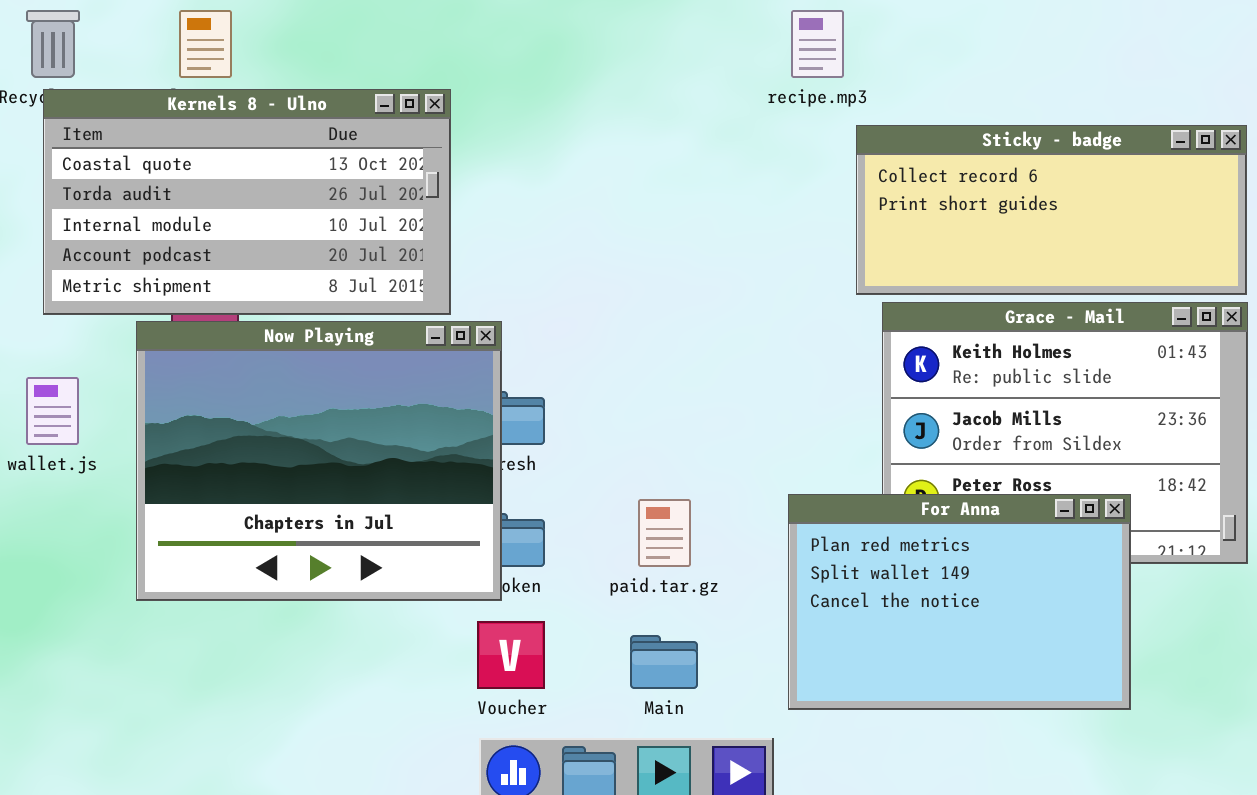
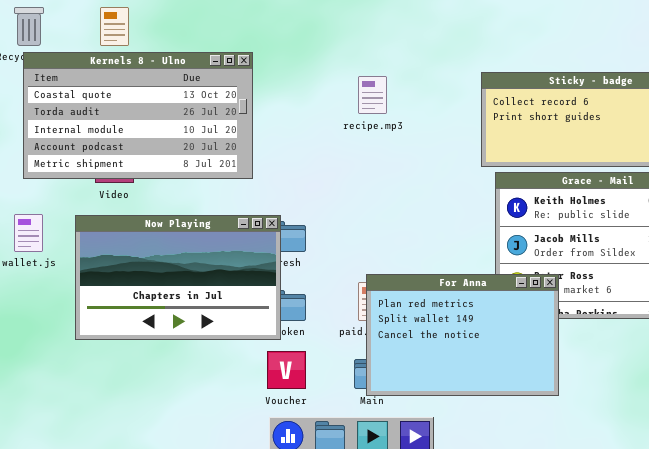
recipe.mp3: [791,10,844,78] -> [358,76,387,114], moved
Now Playing: [136,321,502,601] -> [75,215,281,340], resized
For Anna: [788,494,1131,710] -> [366,274,559,396], moved

